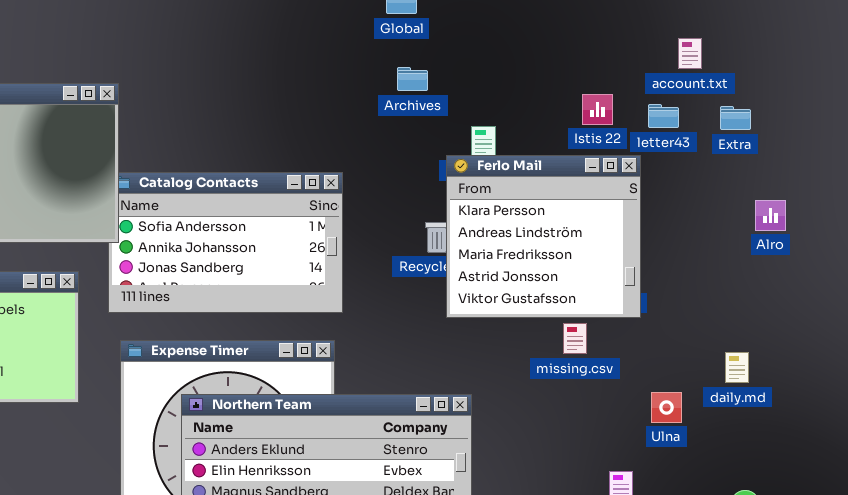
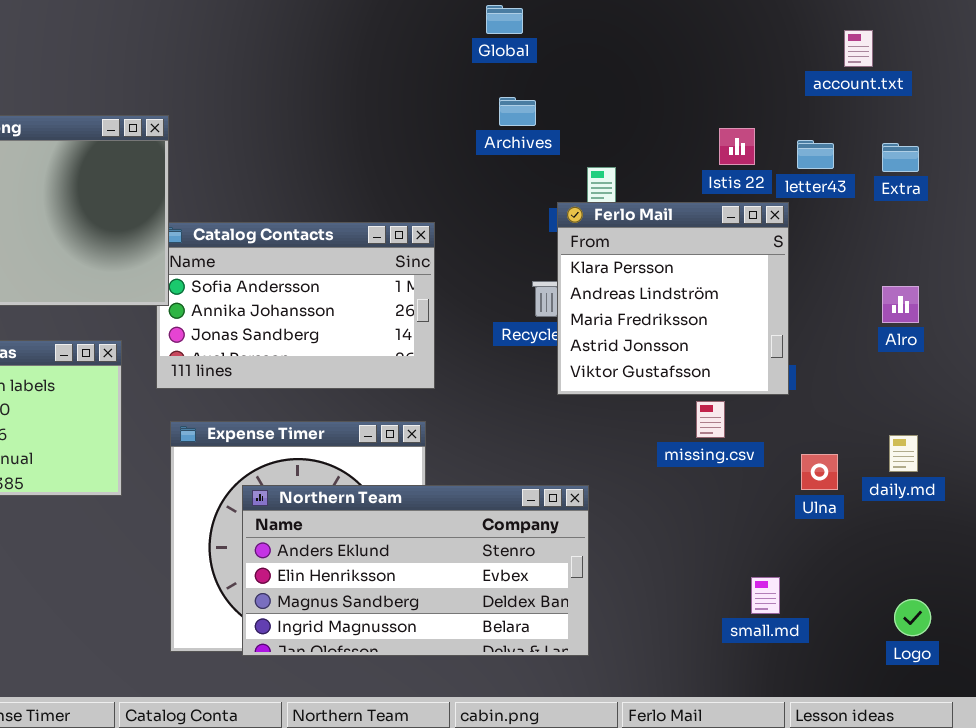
account.txt: [678,38,702,69] -> [844,30,873,67], moved
Alro: [755,200,786,231] -> [882,286,919,323], moved
Ulna: [651,392,682,423] -> [801,454,838,490], moved

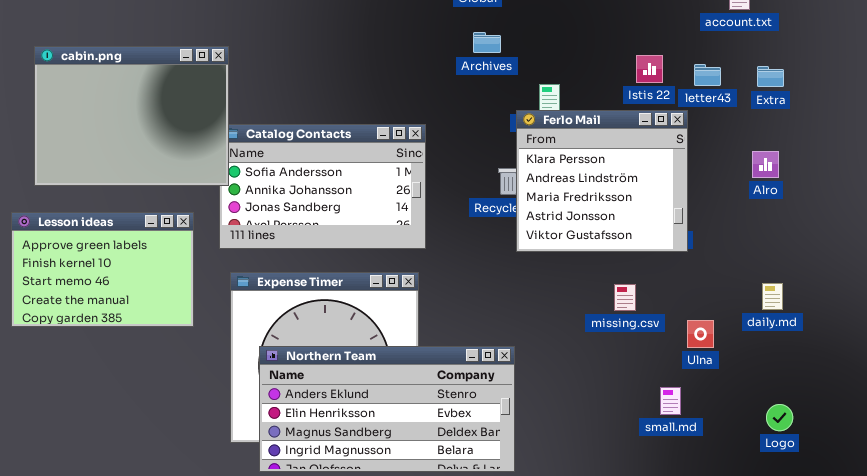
Alro: [882,286,919,323] -> [752,151,779,178], moved
missing.csv: [696,401,725,438] -> [614,284,636,311], moved
Ulna: [801,454,838,490] -> [687,320,714,348], moved
Northern Team: [242,485,589,656] -> [259,346,515,472], moved

